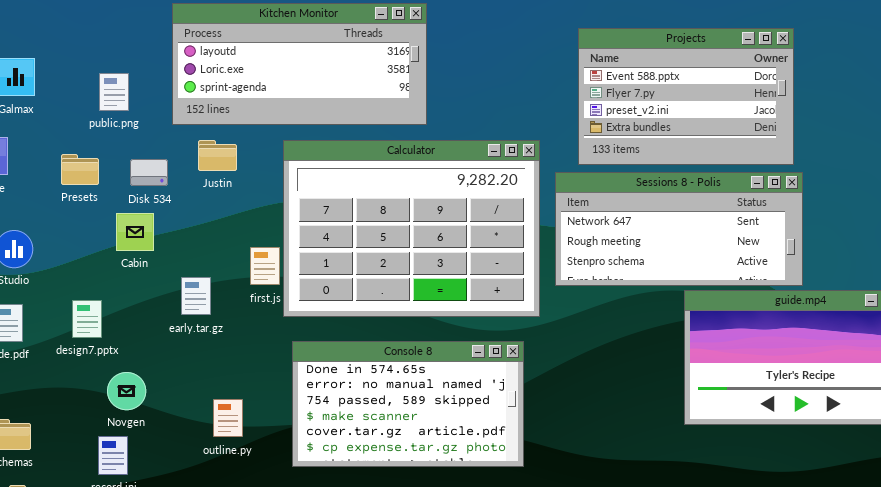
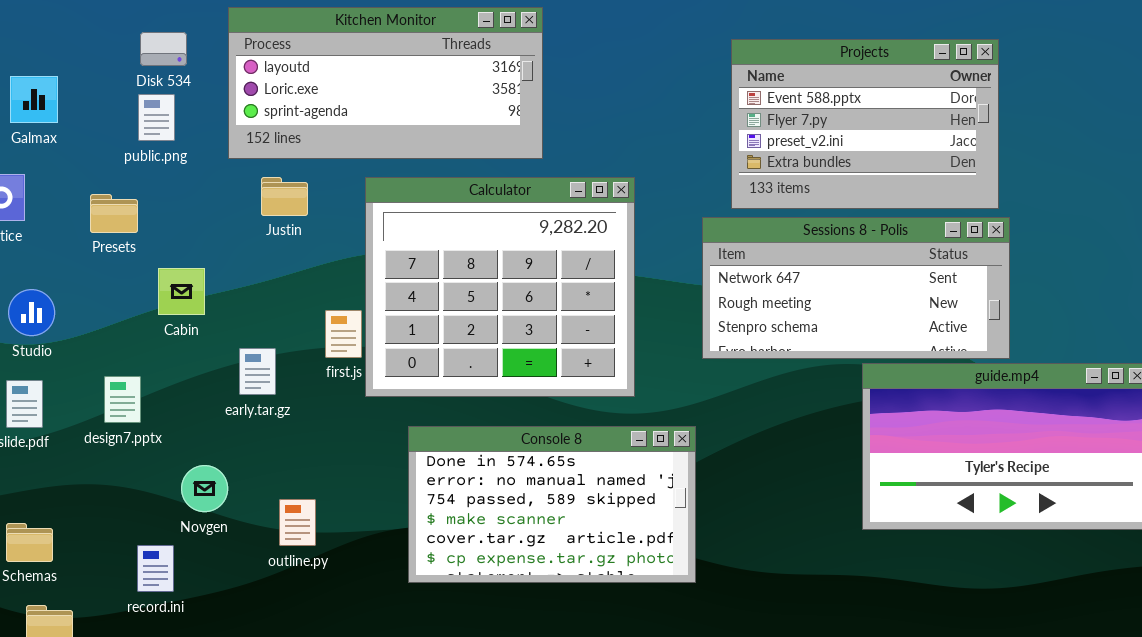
Calculator: [283,140,540,317] -> [365,177,635,397], resized
Disk 534: [130,159,168,186] -> [140,32,187,66], moved
Console 8: [292,341,524,467] -> [408,426,696,583], moved
Novgen: [107,372,146,410] -> [181,465,228,512], moved

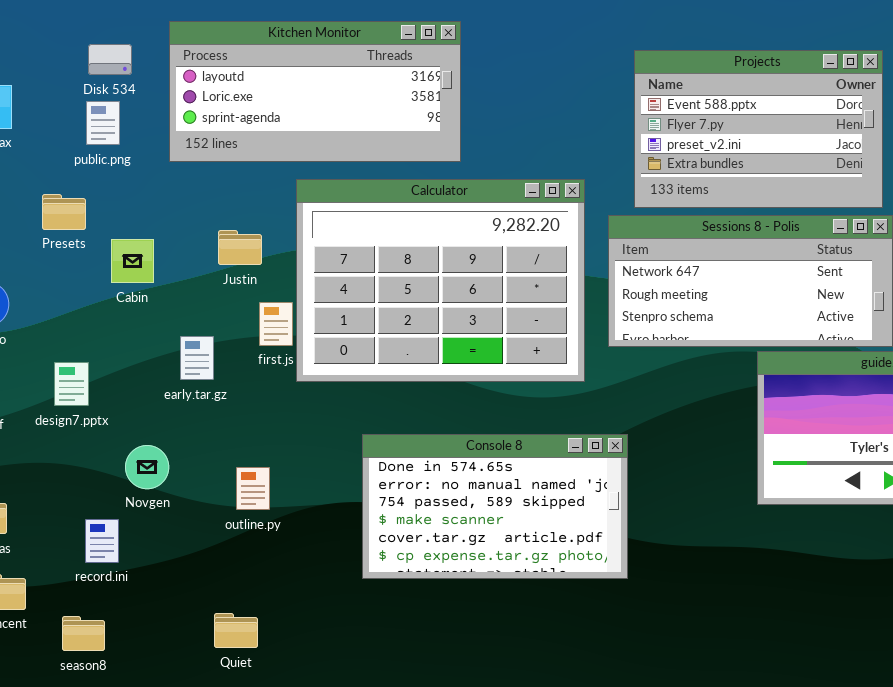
Justin: [261,177,308,216] -> [218,230,262,265], moved
Calculator: [365,177,635,397] -> [296,179,585,382], resized
Cabin: [158,268,205,315] -> [111,239,154,283], moved
Console 8: [408,426,696,583] -> [362,434,628,579], moved
outline.py: [279,499,316,546] -> [236,467,270,510], moved

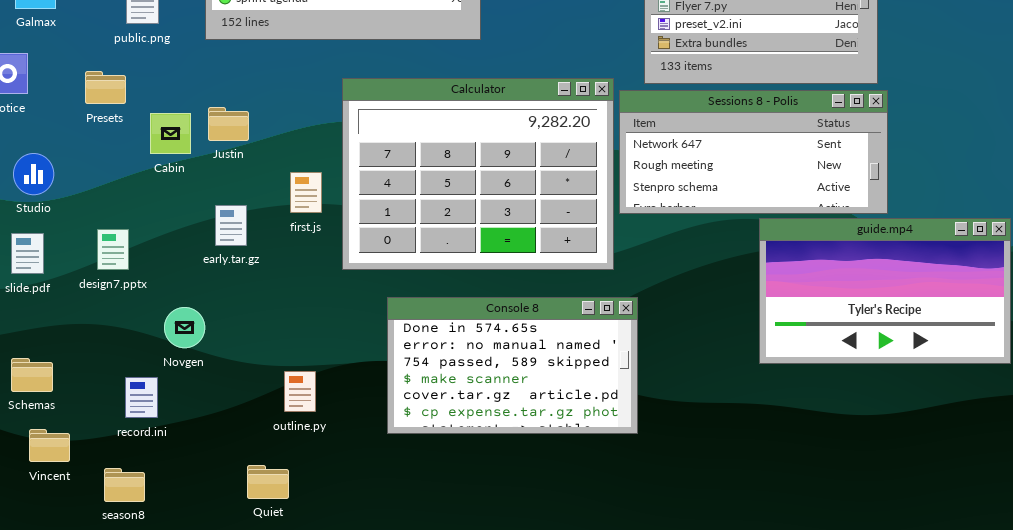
Calculator: [296,179,585,382] -> [342,78,614,270], moved
Justin: [218,230,262,265] -> [208,107,249,141], moved
outline.py: [236,467,270,510] -> [284,371,316,412], moved

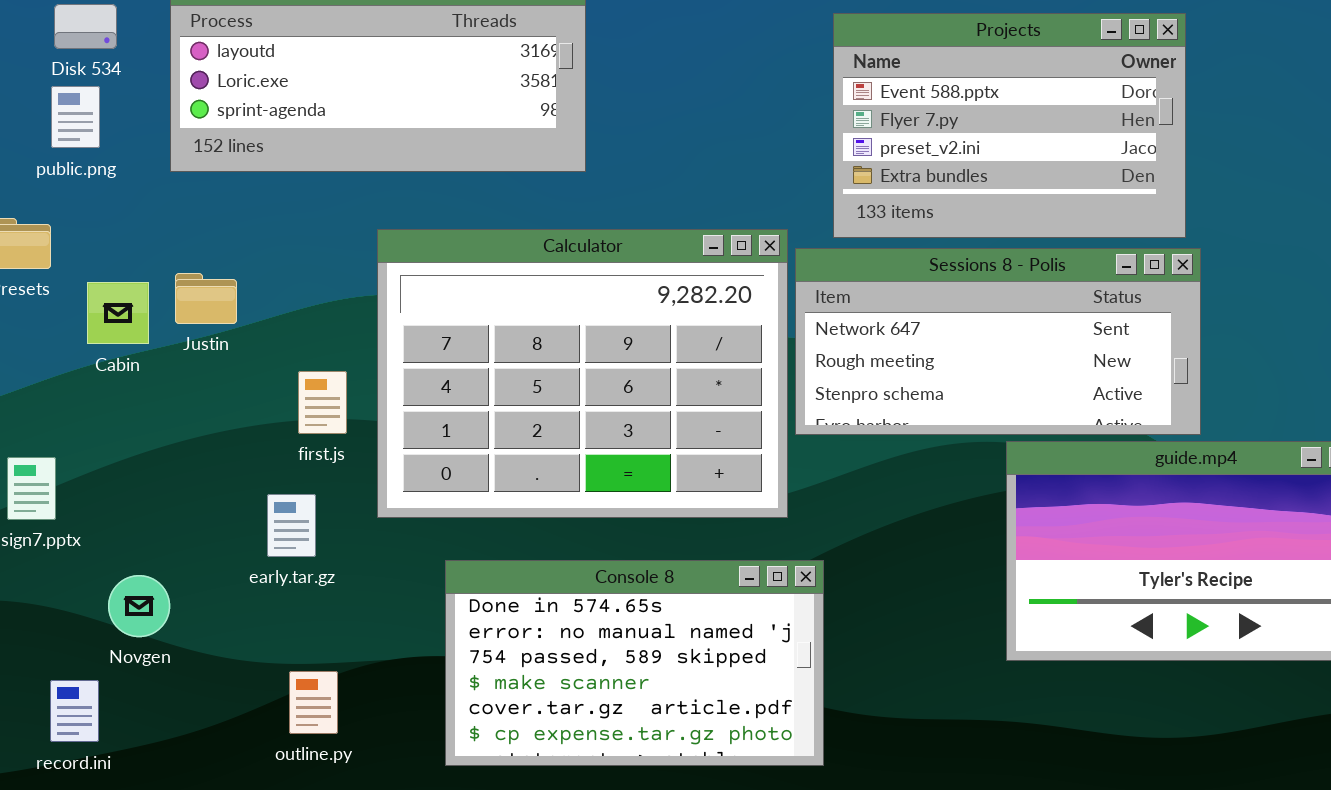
early.tar.gz: [215,205,247,246] -> [267,494,316,557], moved

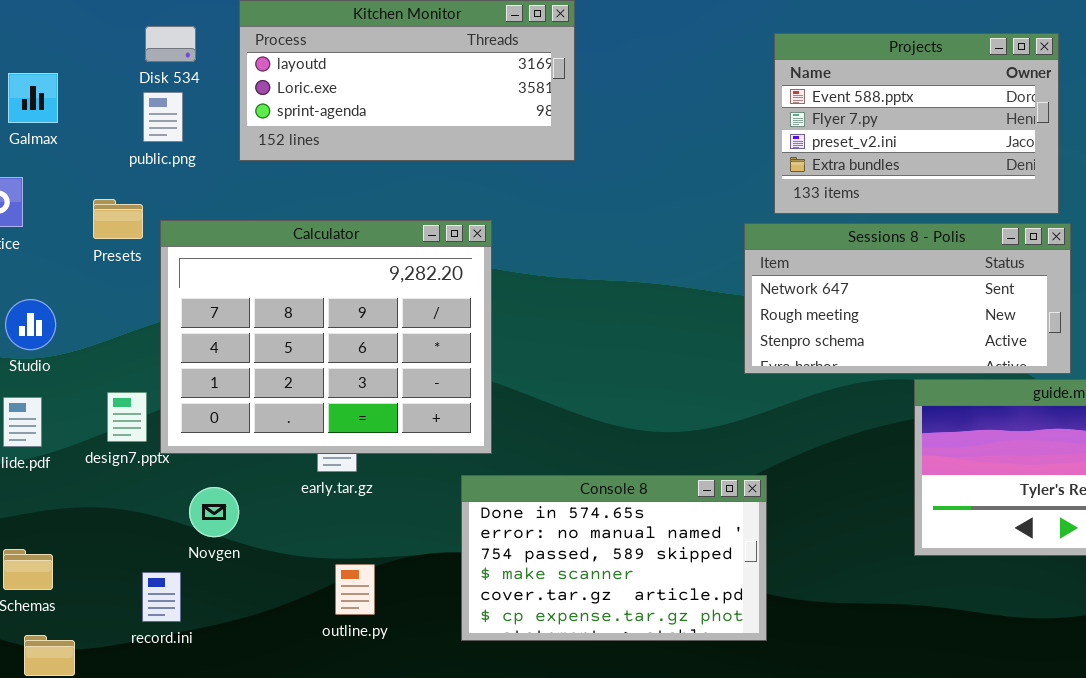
Calculator: [377,229,788,518] -> [160,220,492,454], moved

